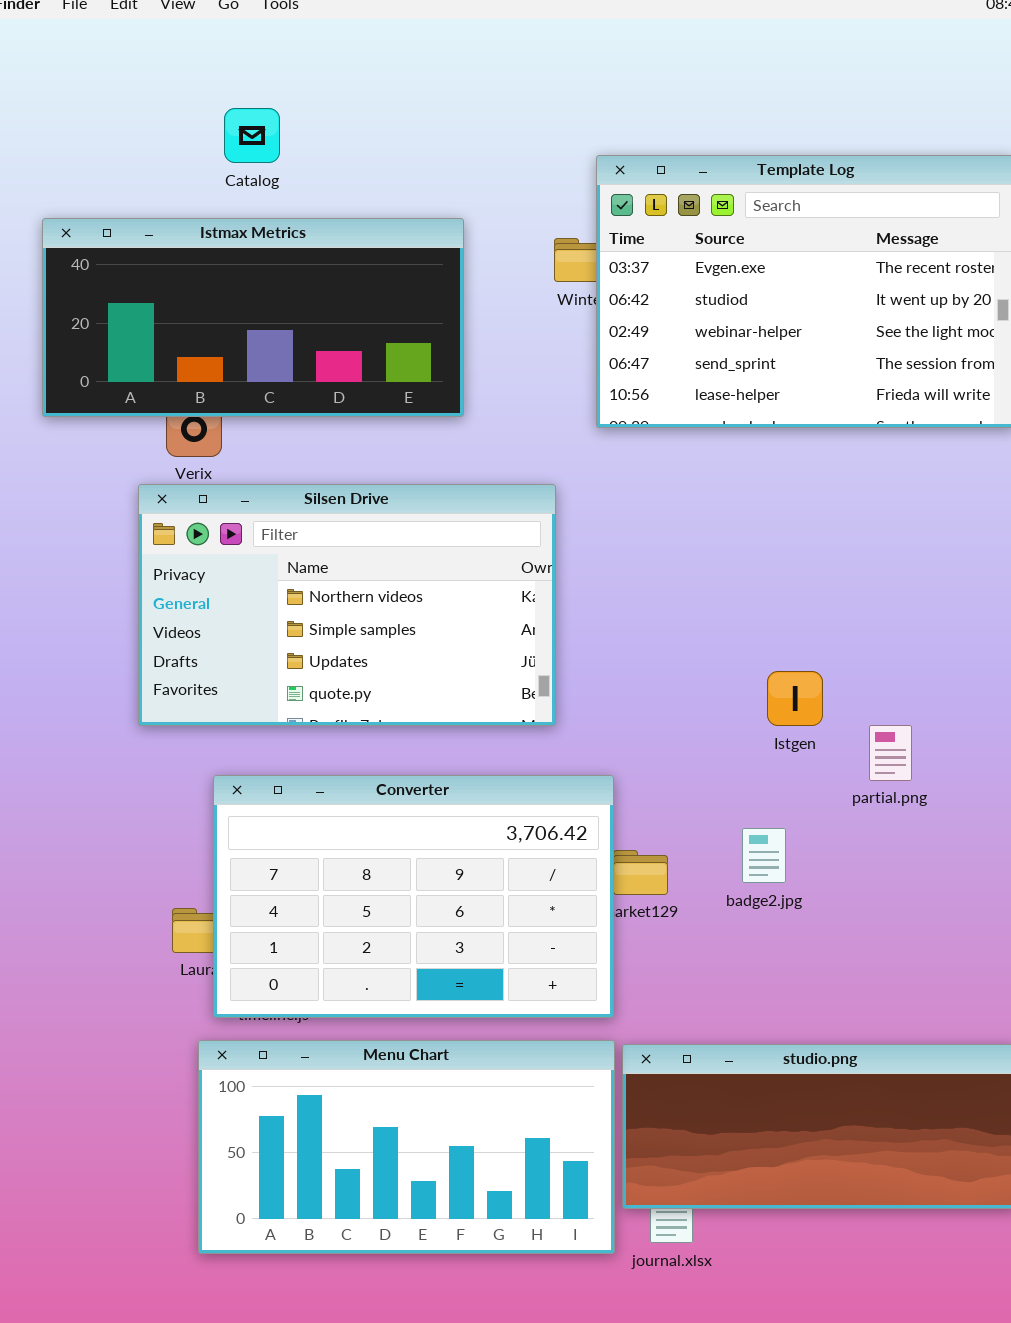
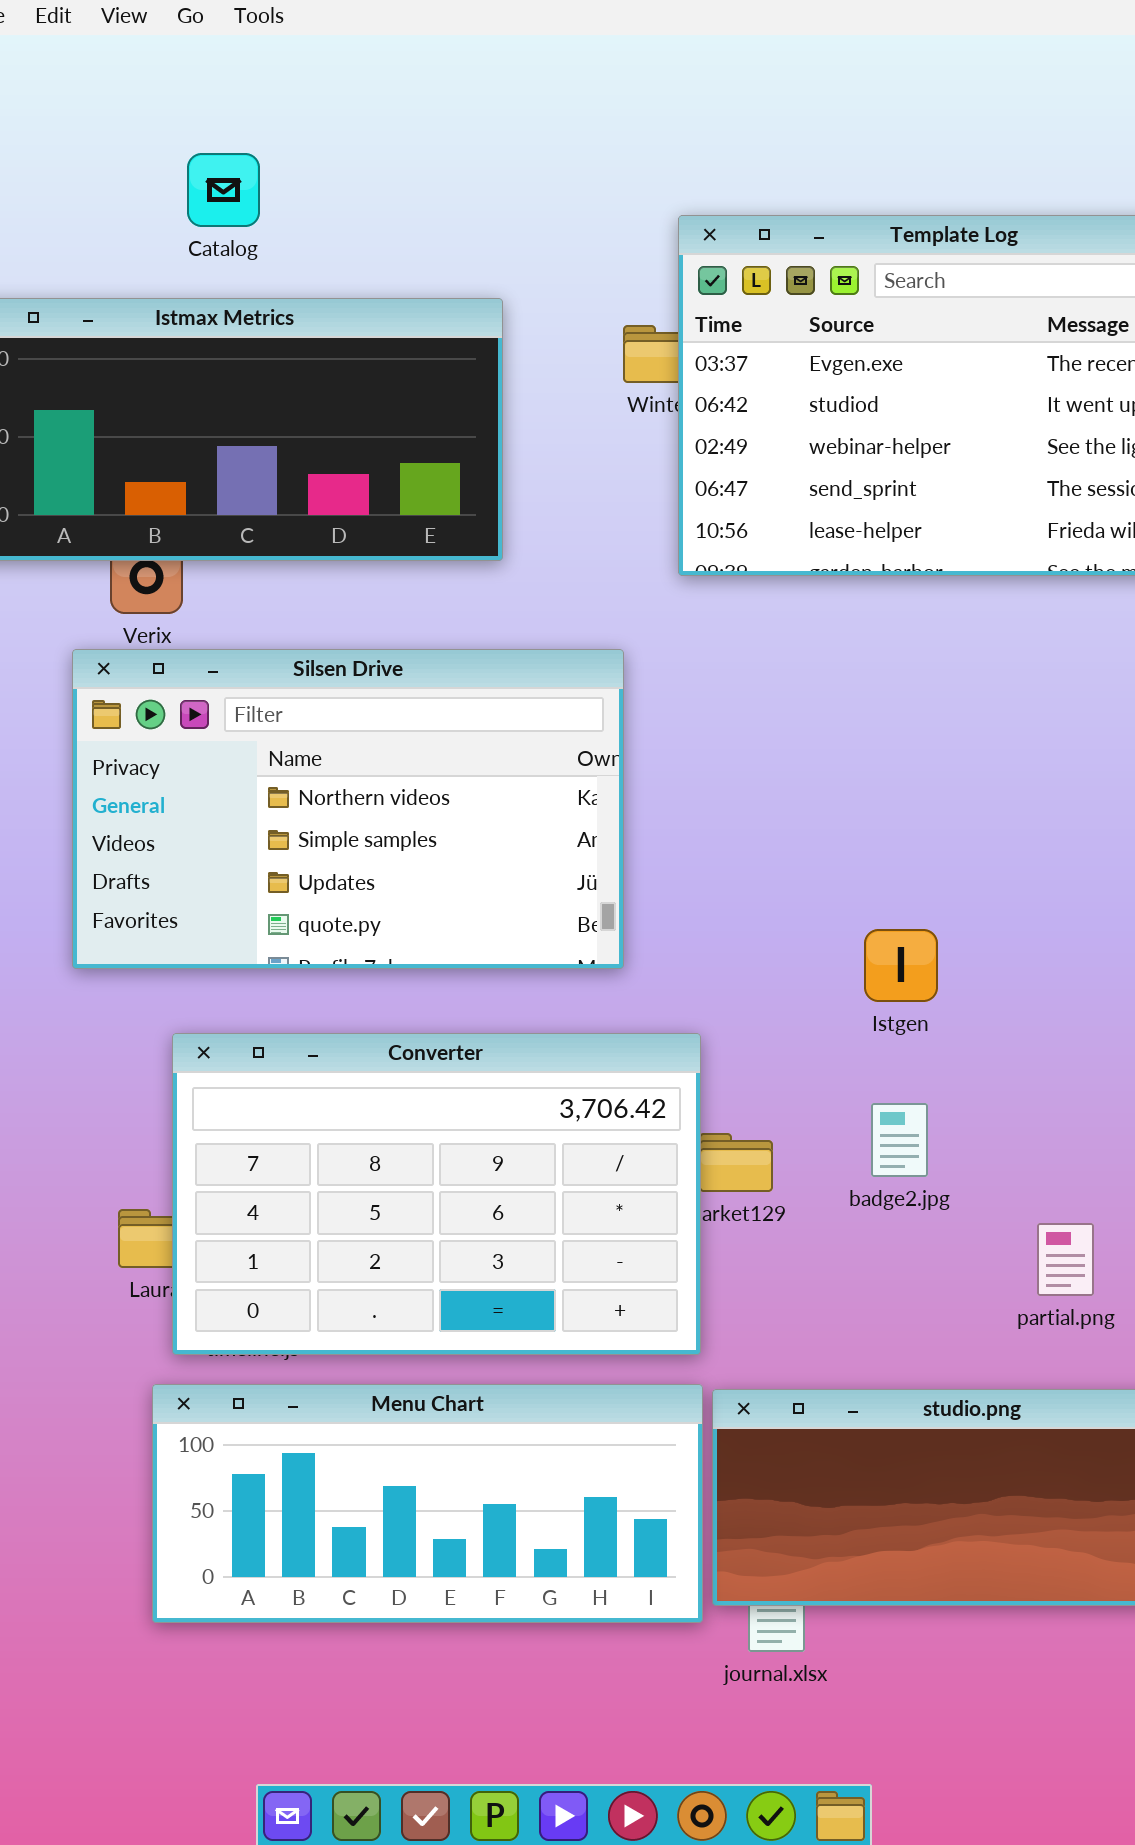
Istgen: [767,671,823,726] -> [864,929,938,1002], moved
partial.png: [869,725,912,781] -> [1037,1223,1094,1296], moved
Menu Chart: [198,1040,615,1254] -> [152,1384,703,1623], resized

